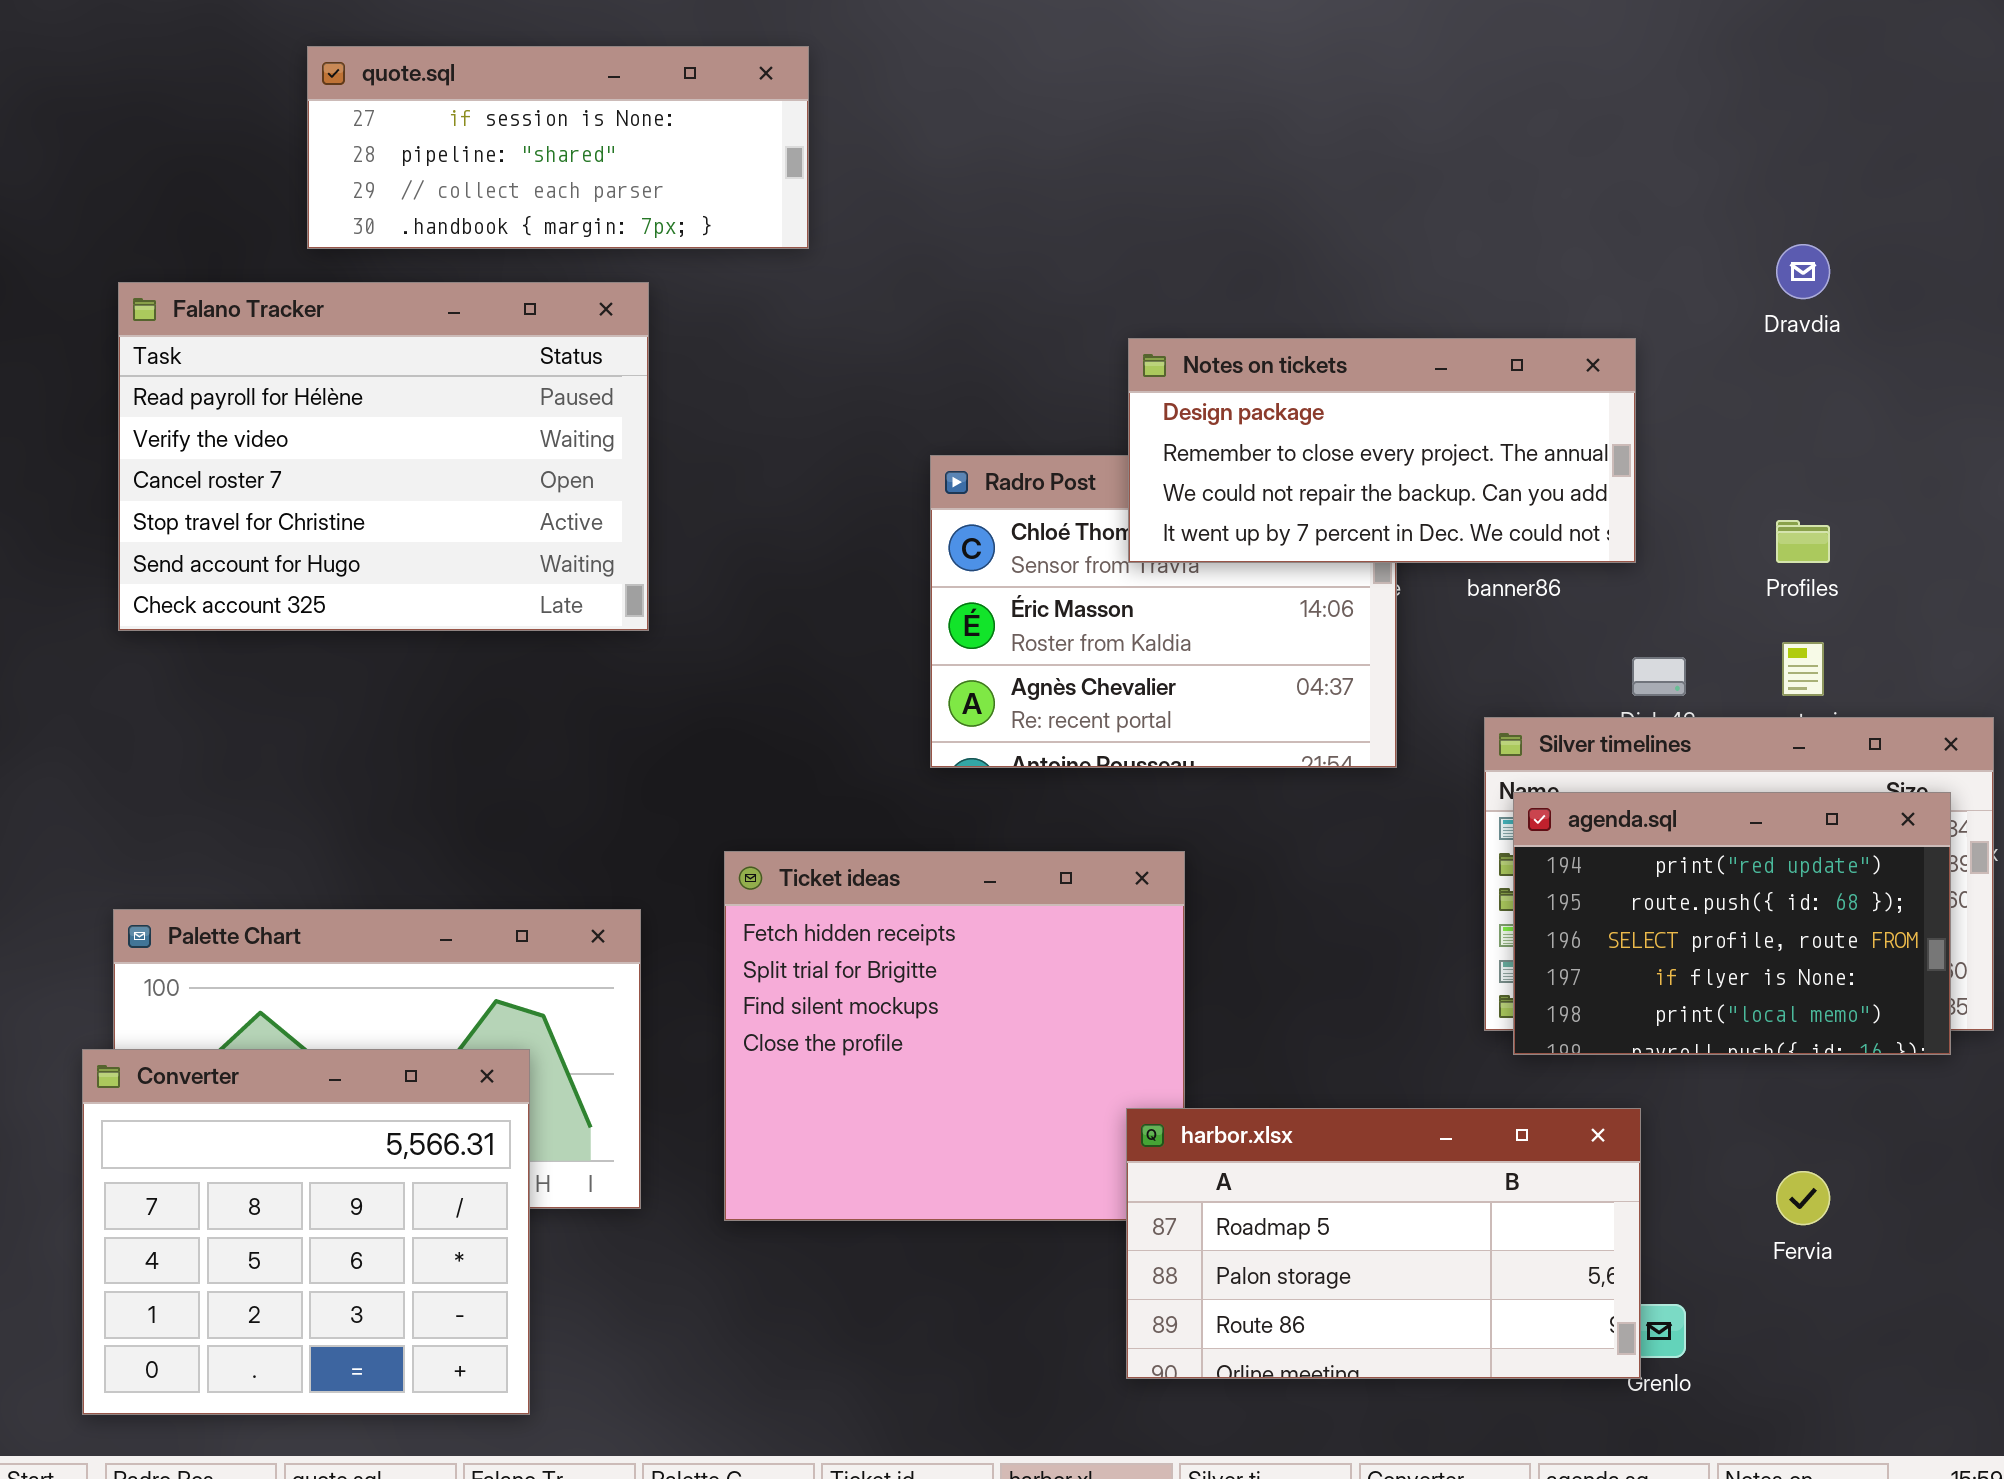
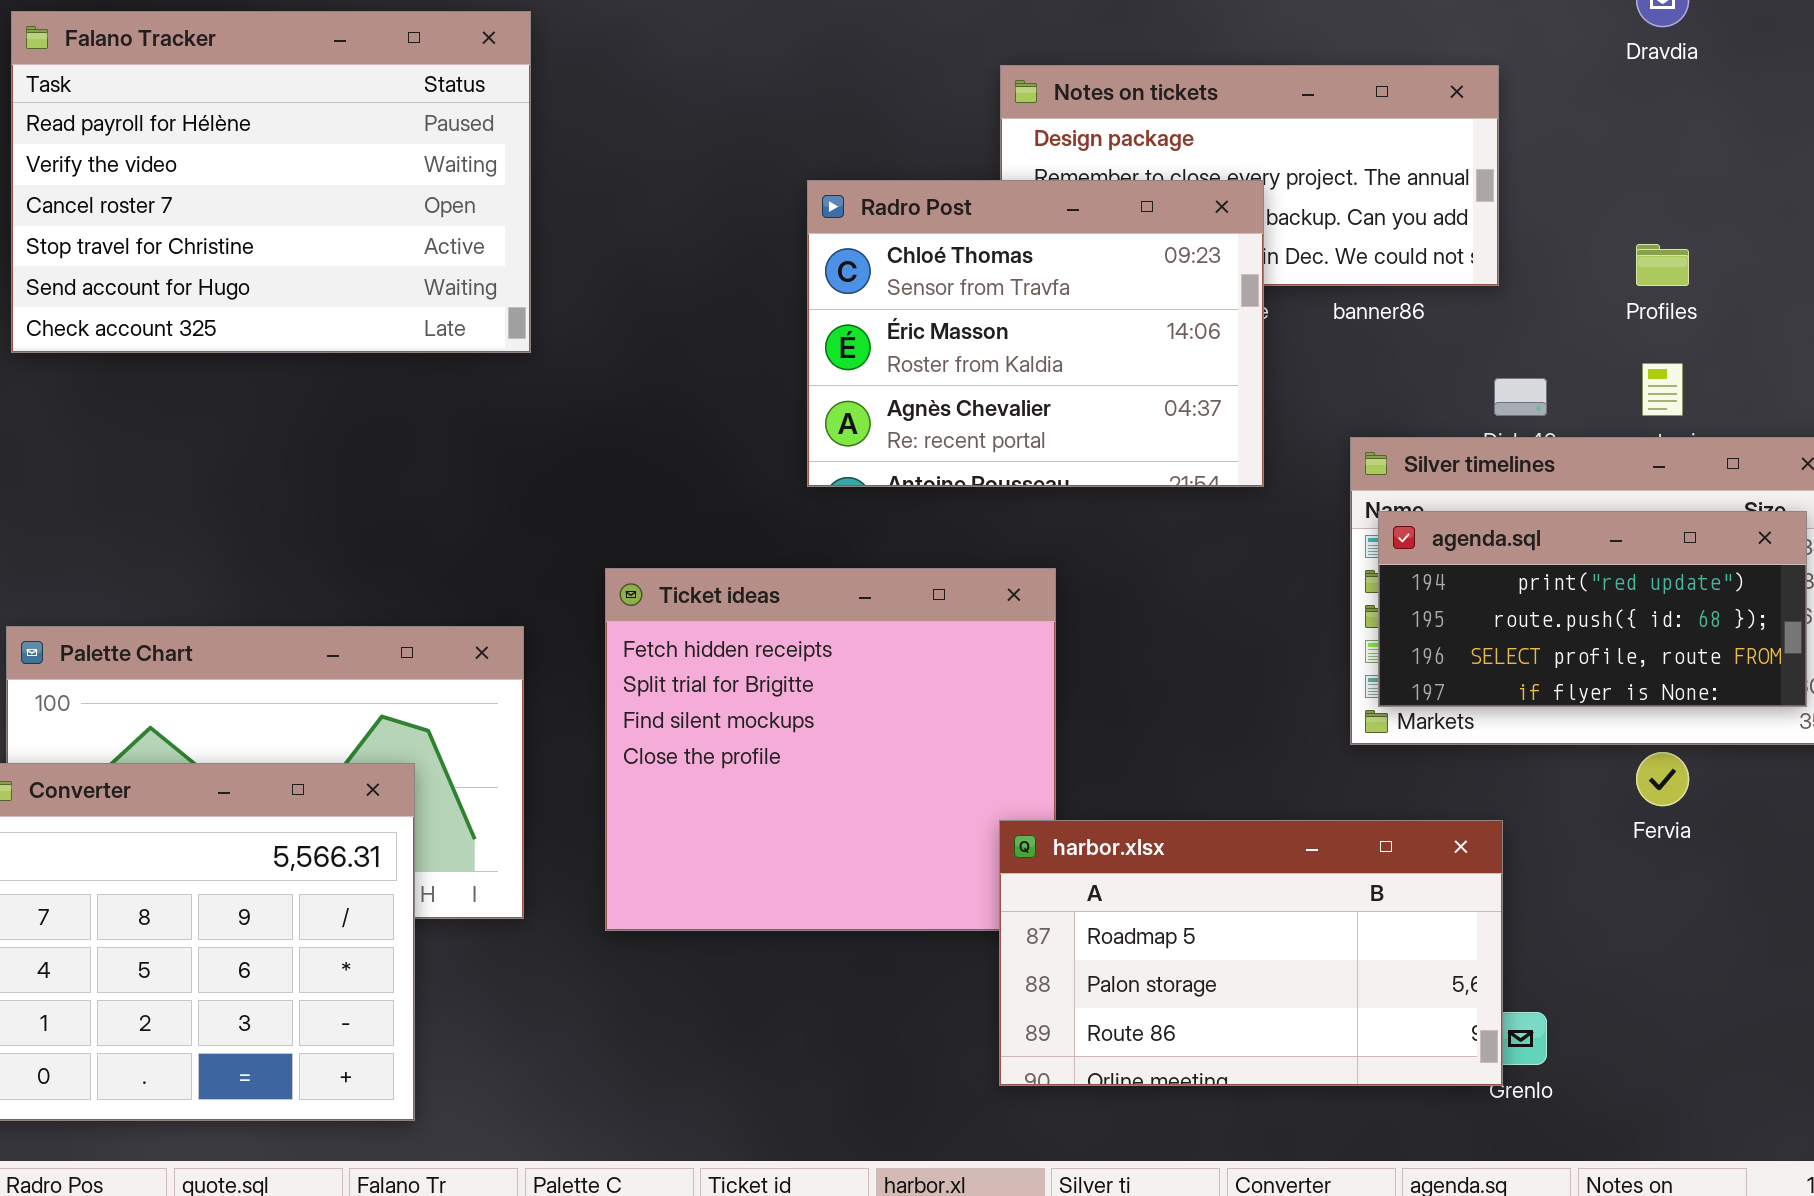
Radro Post: [930,455,1397,768] -> [807,180,1264,487], raised
agenda.sql: [1513,792,1951,1055] -> [1378,511,1807,707], resized
Fervia: [1776,1171,1830,1225] -> [1636,752,1689,806], moved

